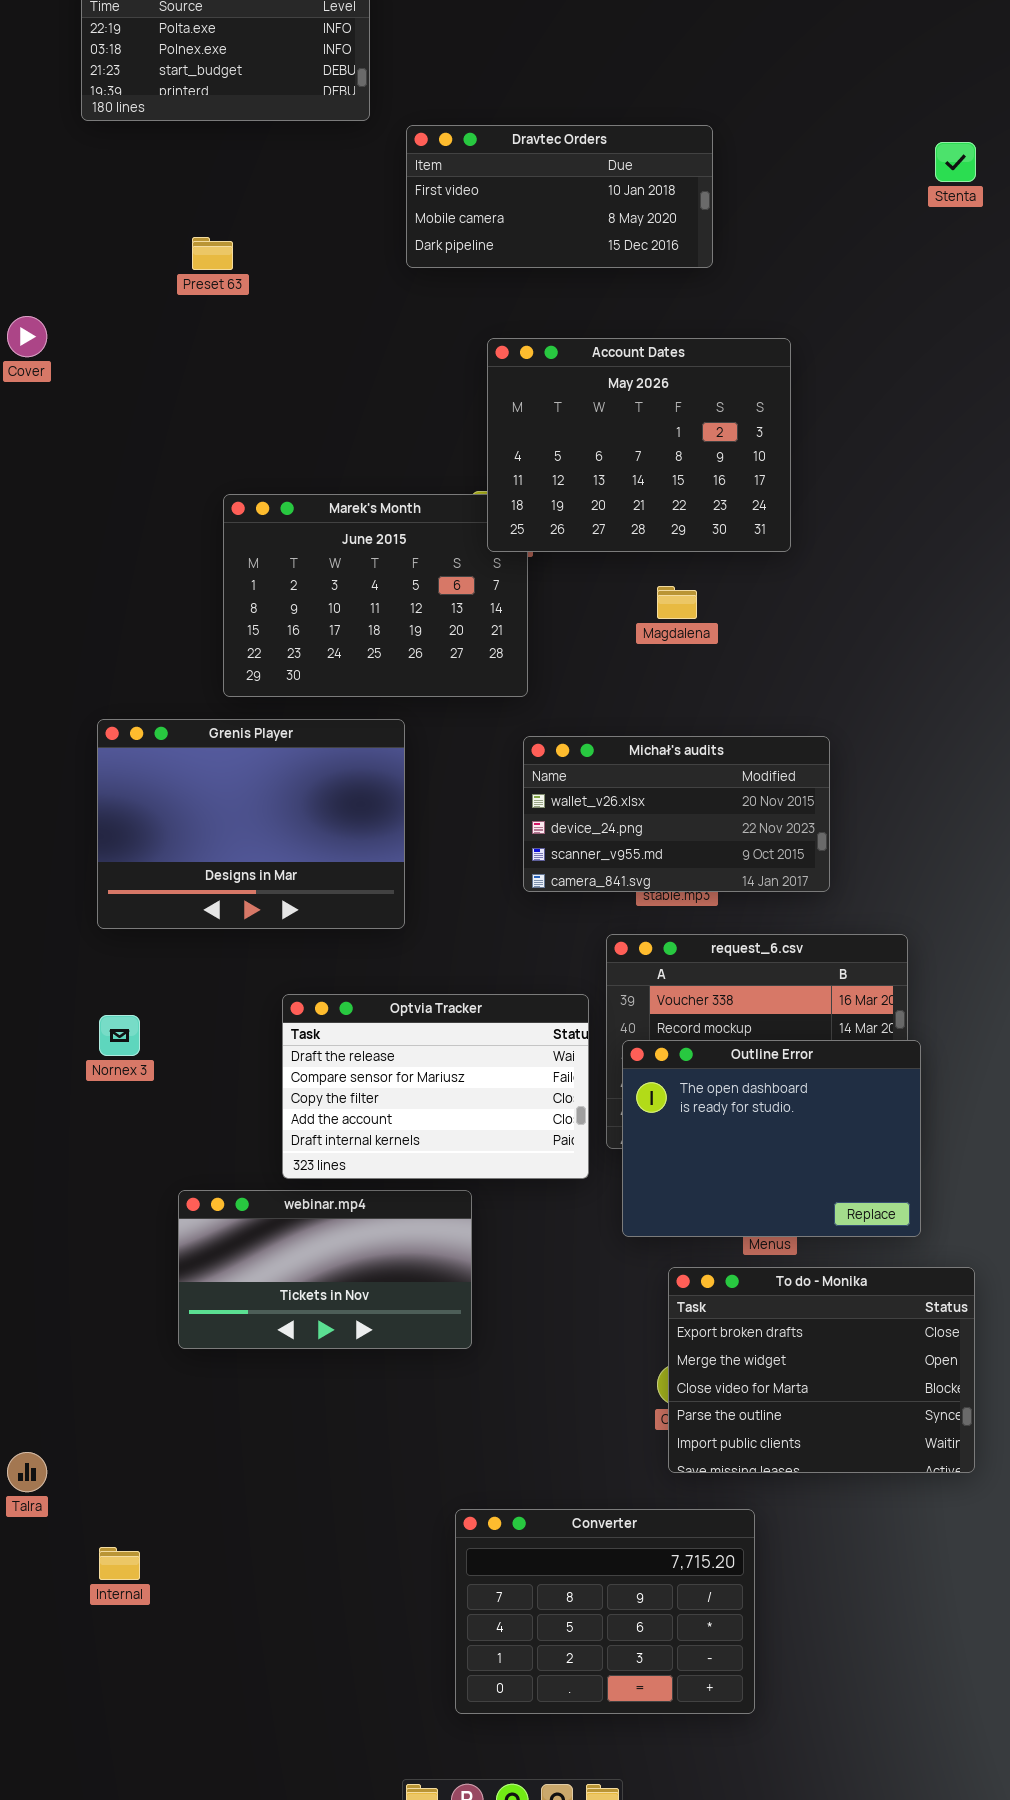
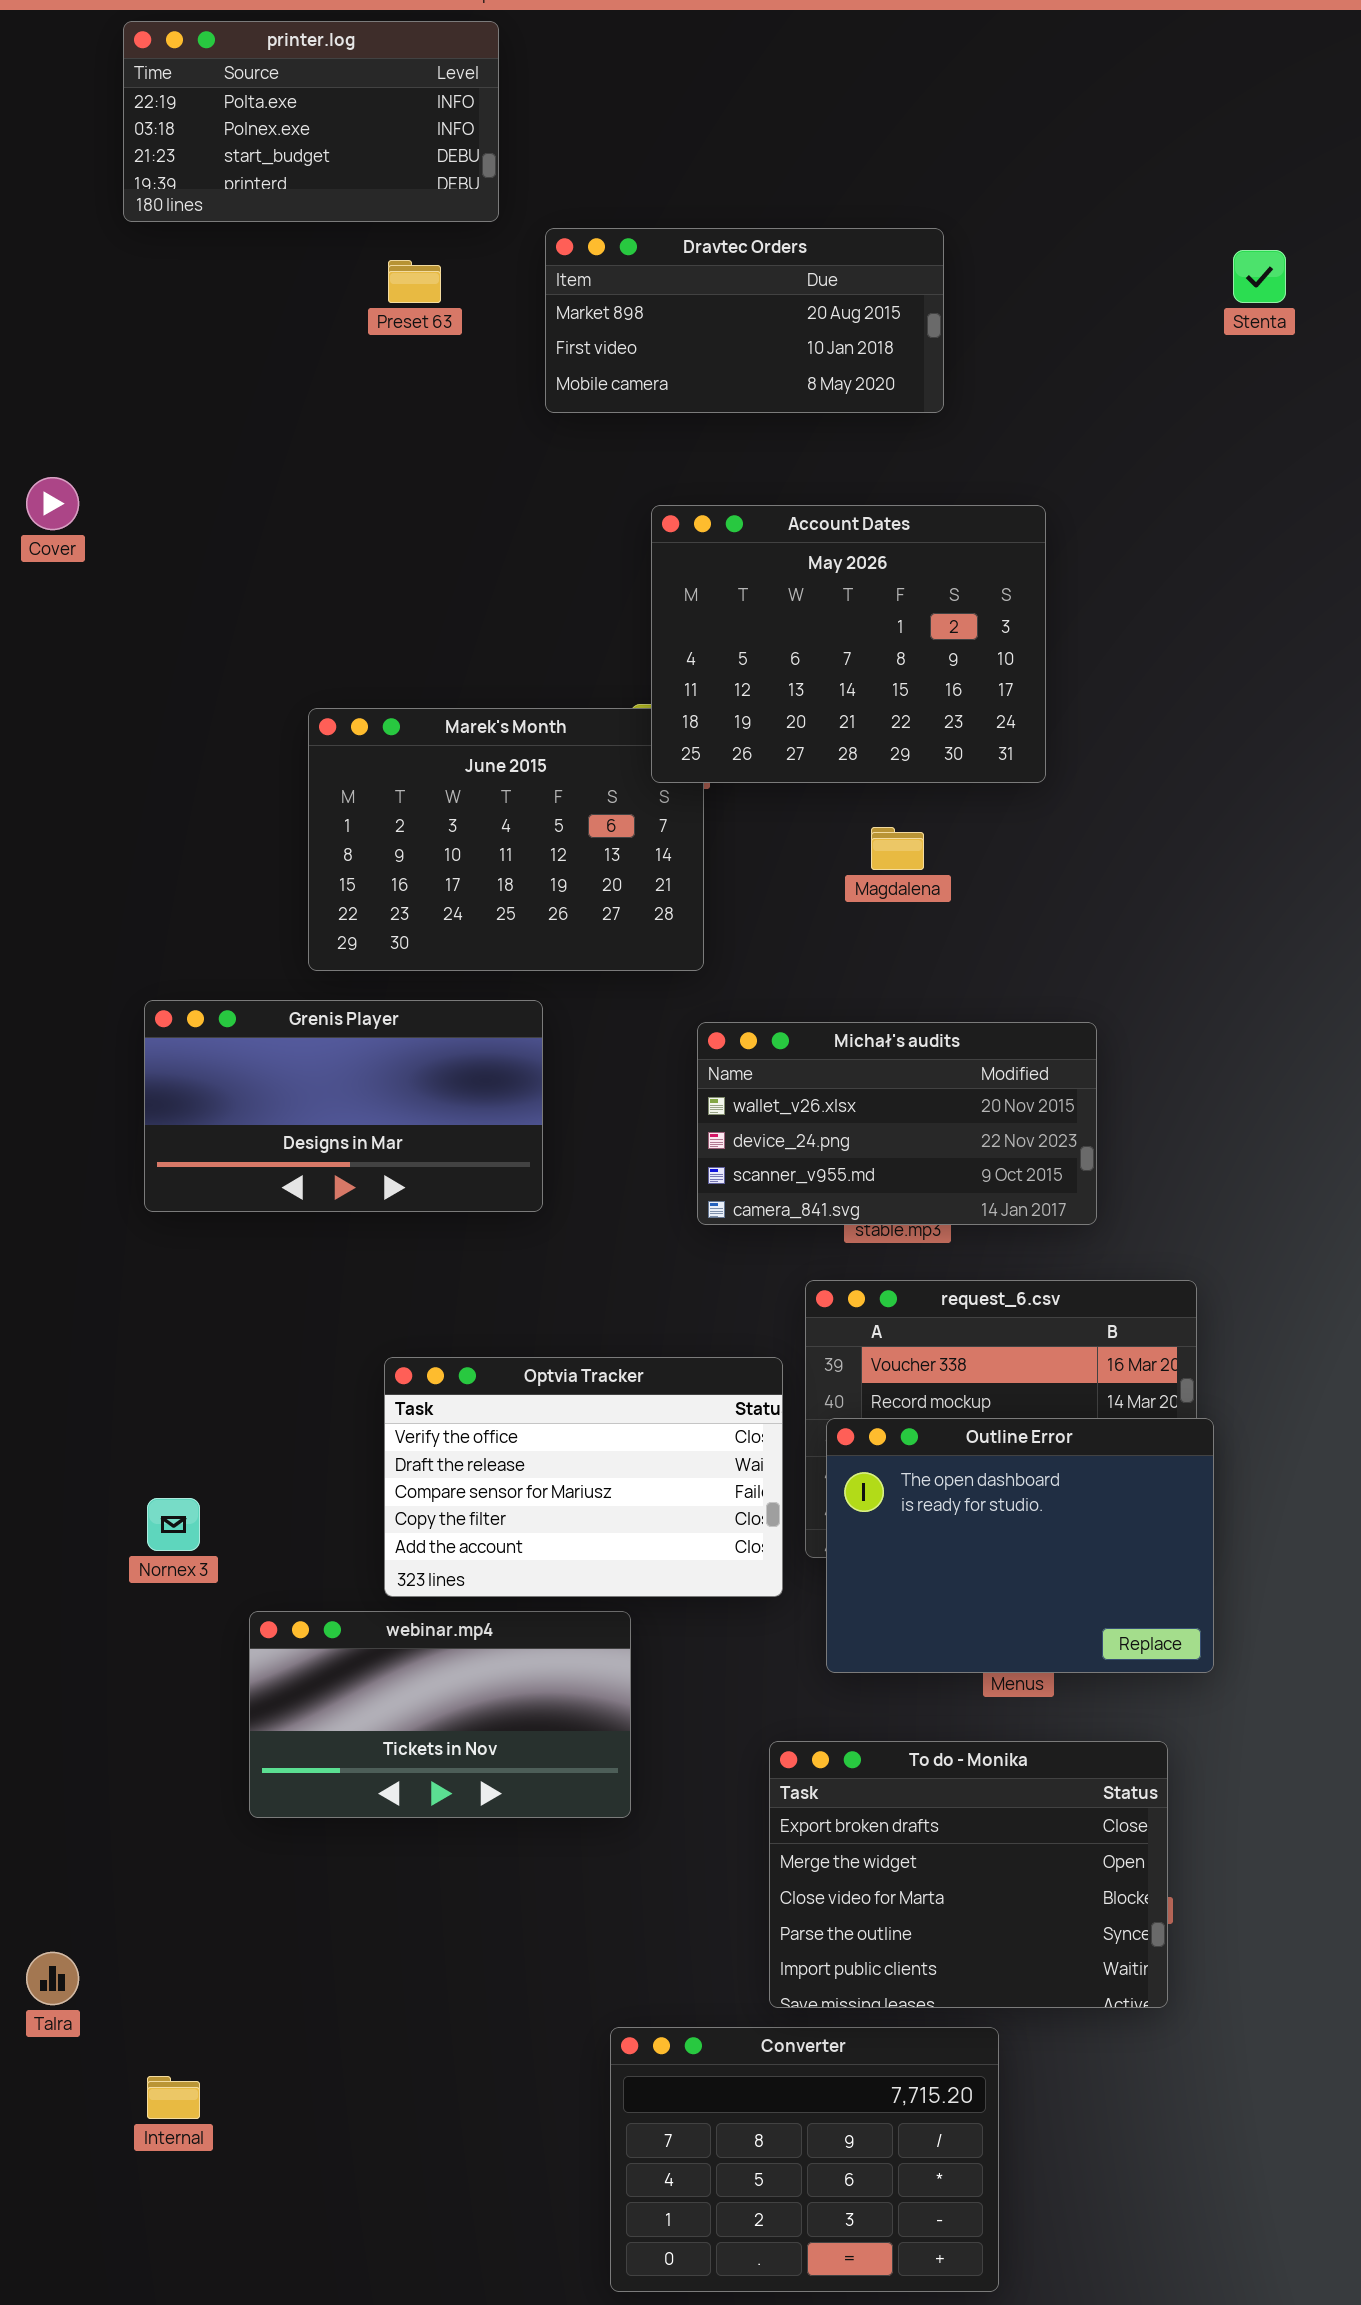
Dravtec Orders: [406,125,713,268] -> [545,228,944,413], scrolled up 1 row
Preset 63: [192,237,233,270] -> [388,260,441,303], moved
Grenis Player: [97,719,405,929] -> [144,1000,543,1212], resized
Optvia Tracker: [282,994,589,1179] -> [384,1357,783,1597], scrolled up 1 row
Nornex 3: [99,1015,140,1056] -> [147,1498,200,1551], moved
To do - Monika: [668,1267,975,1473] -> [769,1741,1168,2008], moved

